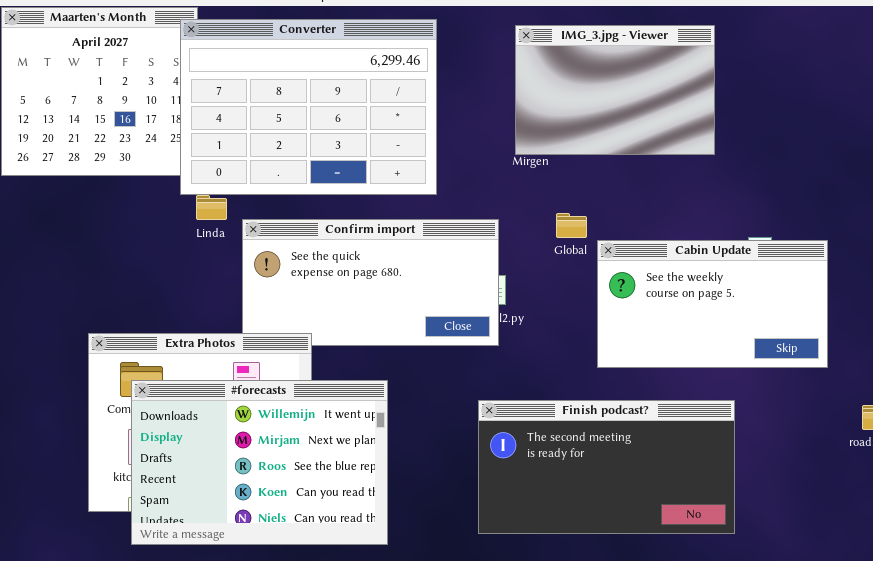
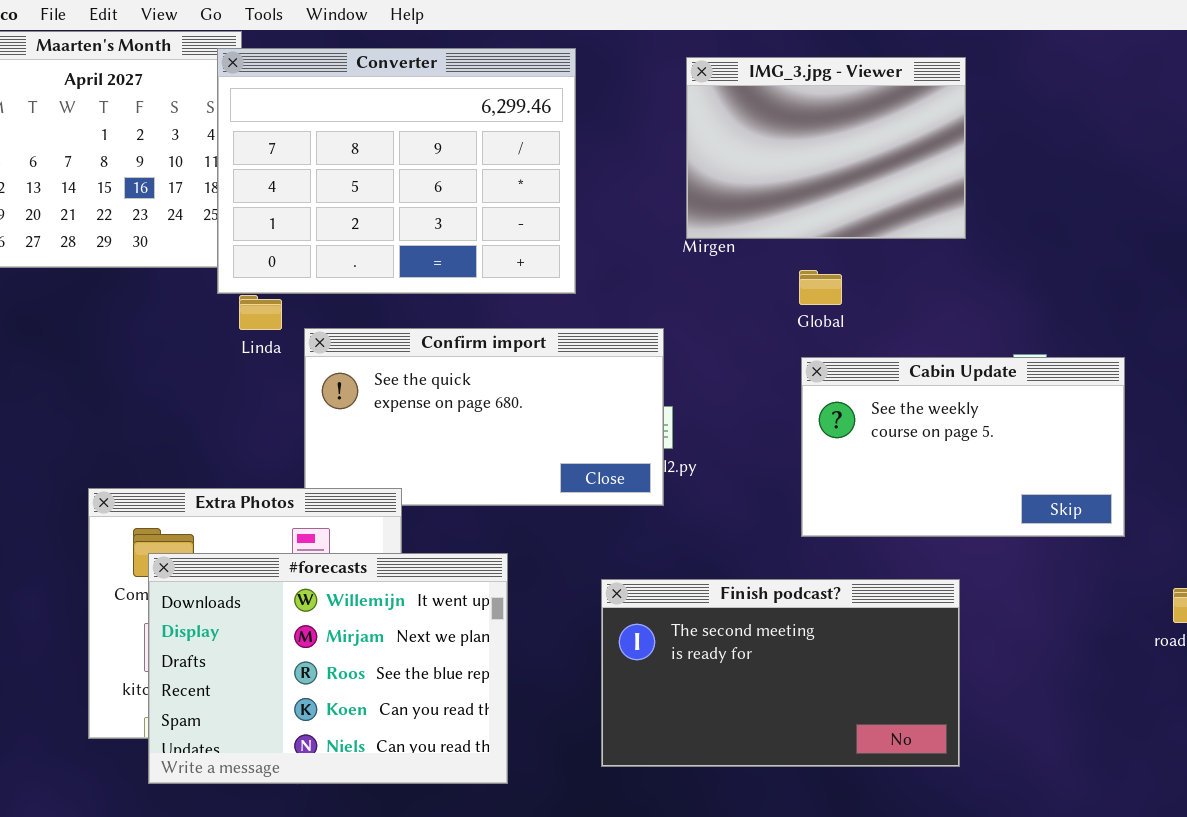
Global: [556,213,587,238] -> [799,270,842,305], moved
Finish podcast?: [478,400,735,534] -> [601,579,960,767], moved

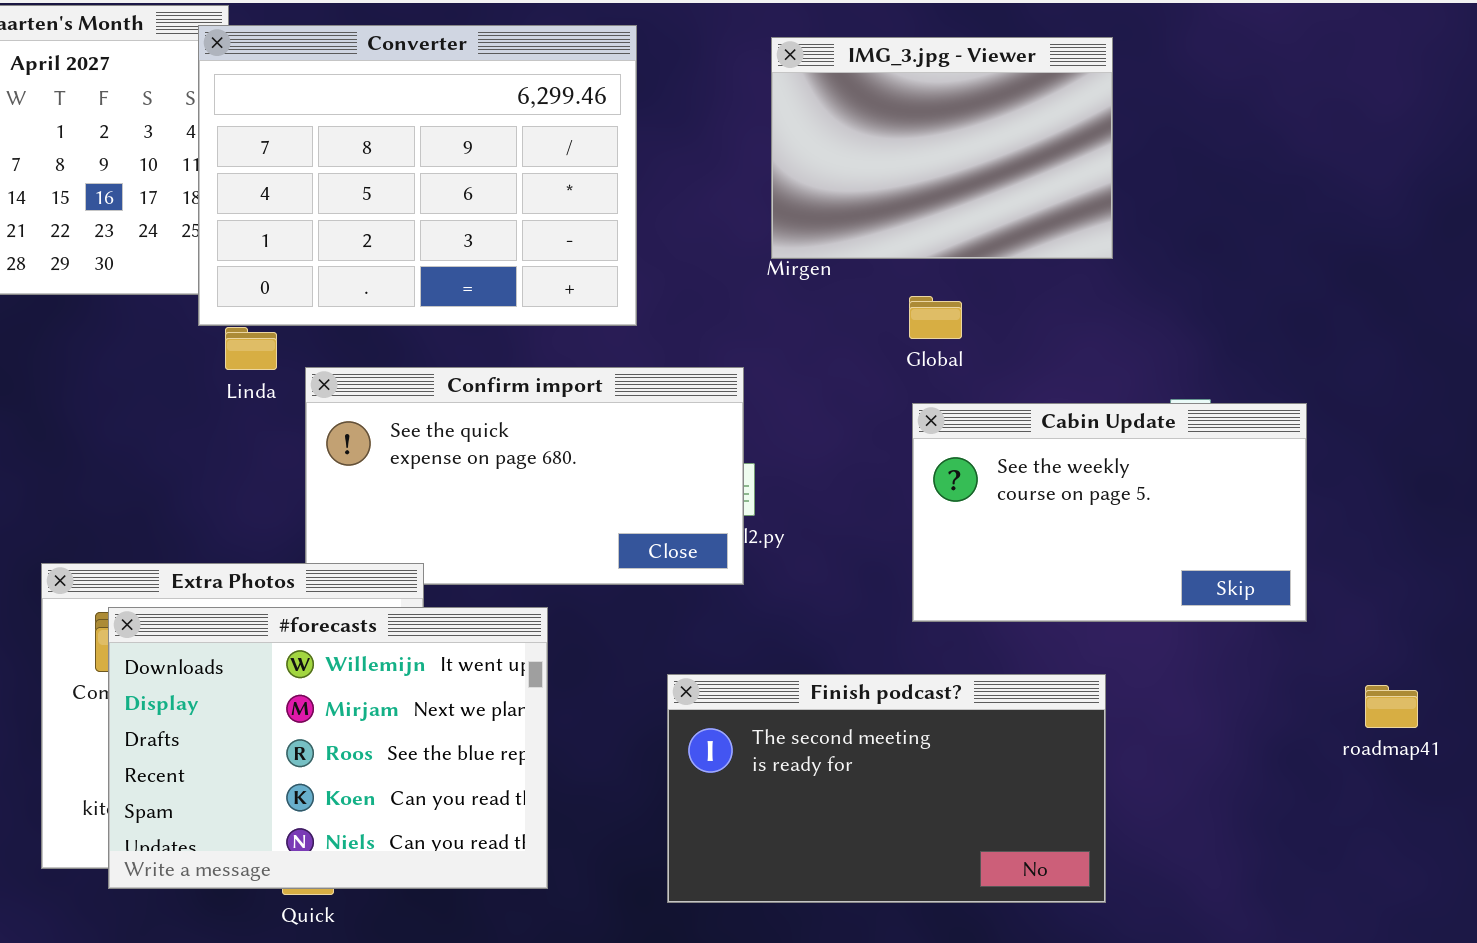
#forecasts: [148,553,508,784] -> [108,607,548,889], moved

